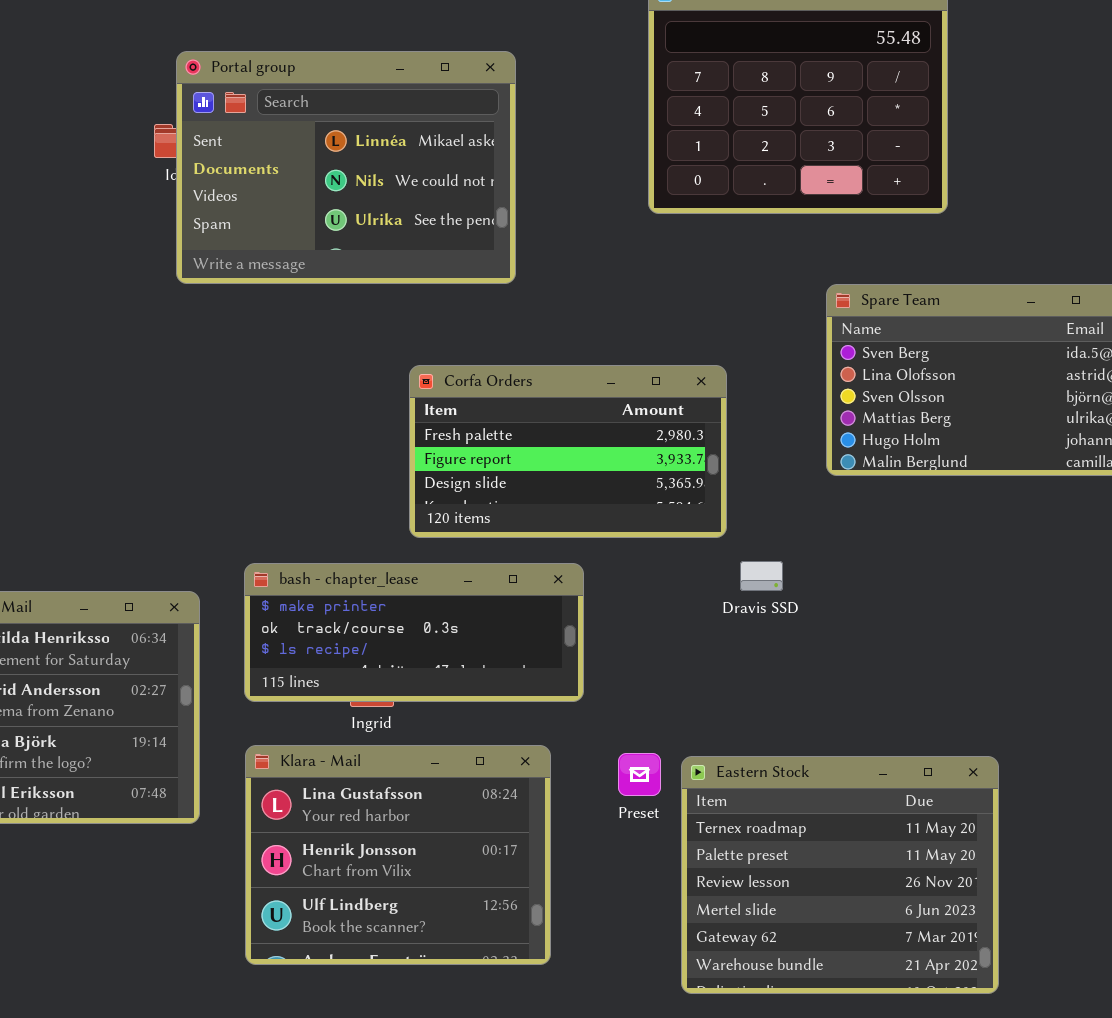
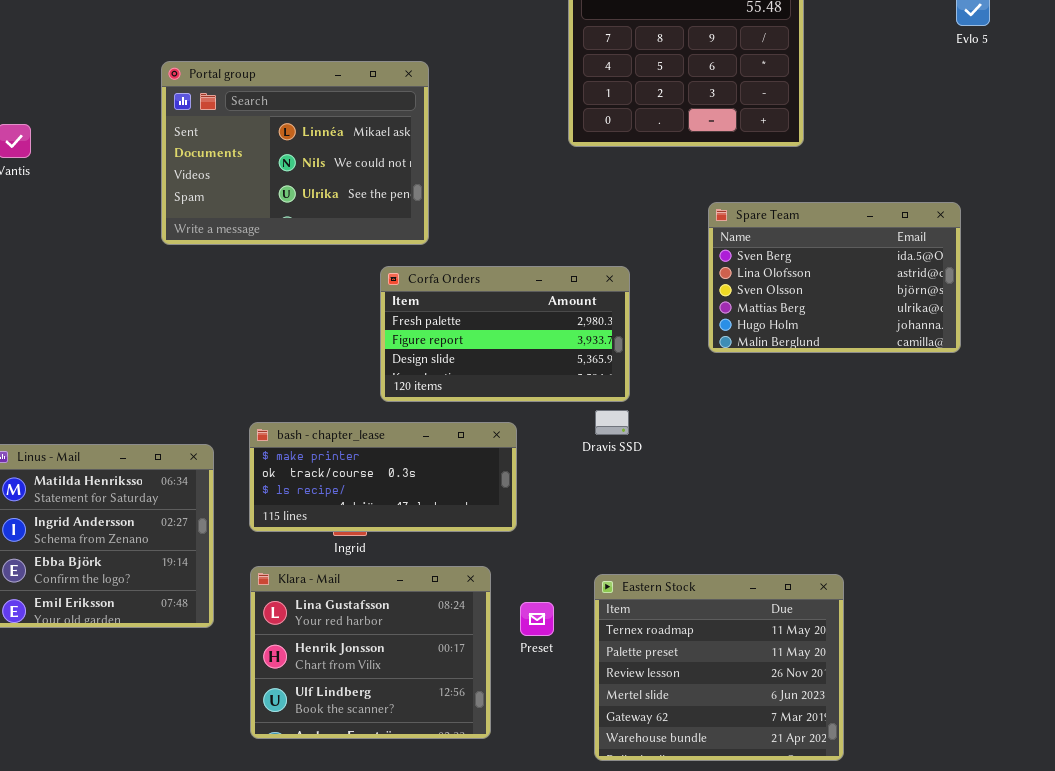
Portal group: [176,51,516,284] -> [161,61,429,245], moved
Dravis SSD: [740,561,783,591] -> [595,410,629,435], moved
Preset: [618,753,661,796] -> [520,602,554,636], moved

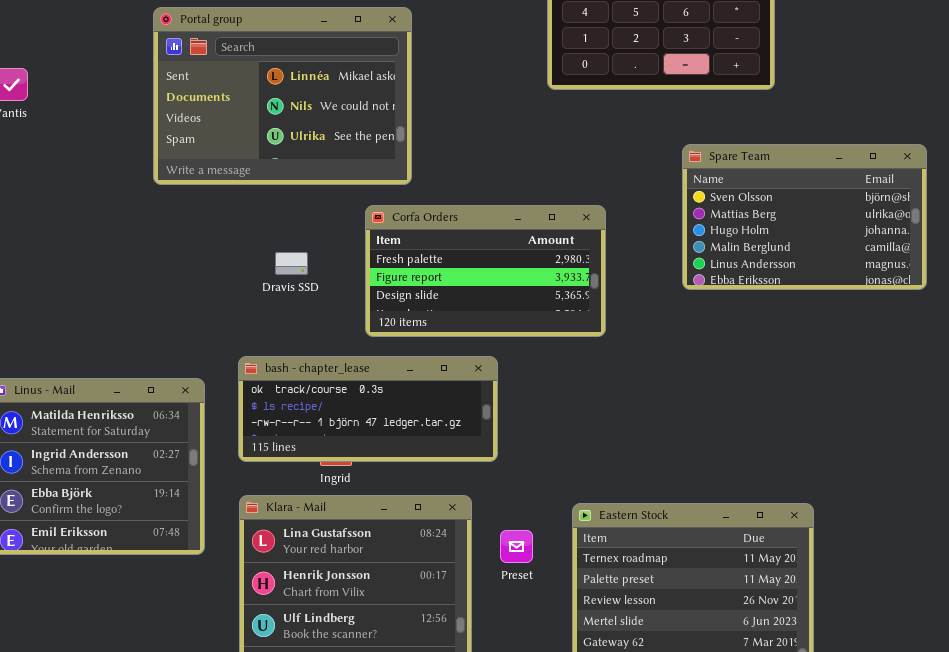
Spare Team: [708,202,961,353] -> [682,144,927,290], scrolled down 2 rows
Dravis SSD: [595,410,629,435] -> [275,252,308,275], moved
bash - chapter_lease: [249,422,517,532] -> [238,356,498,462], scrolled down 1 row

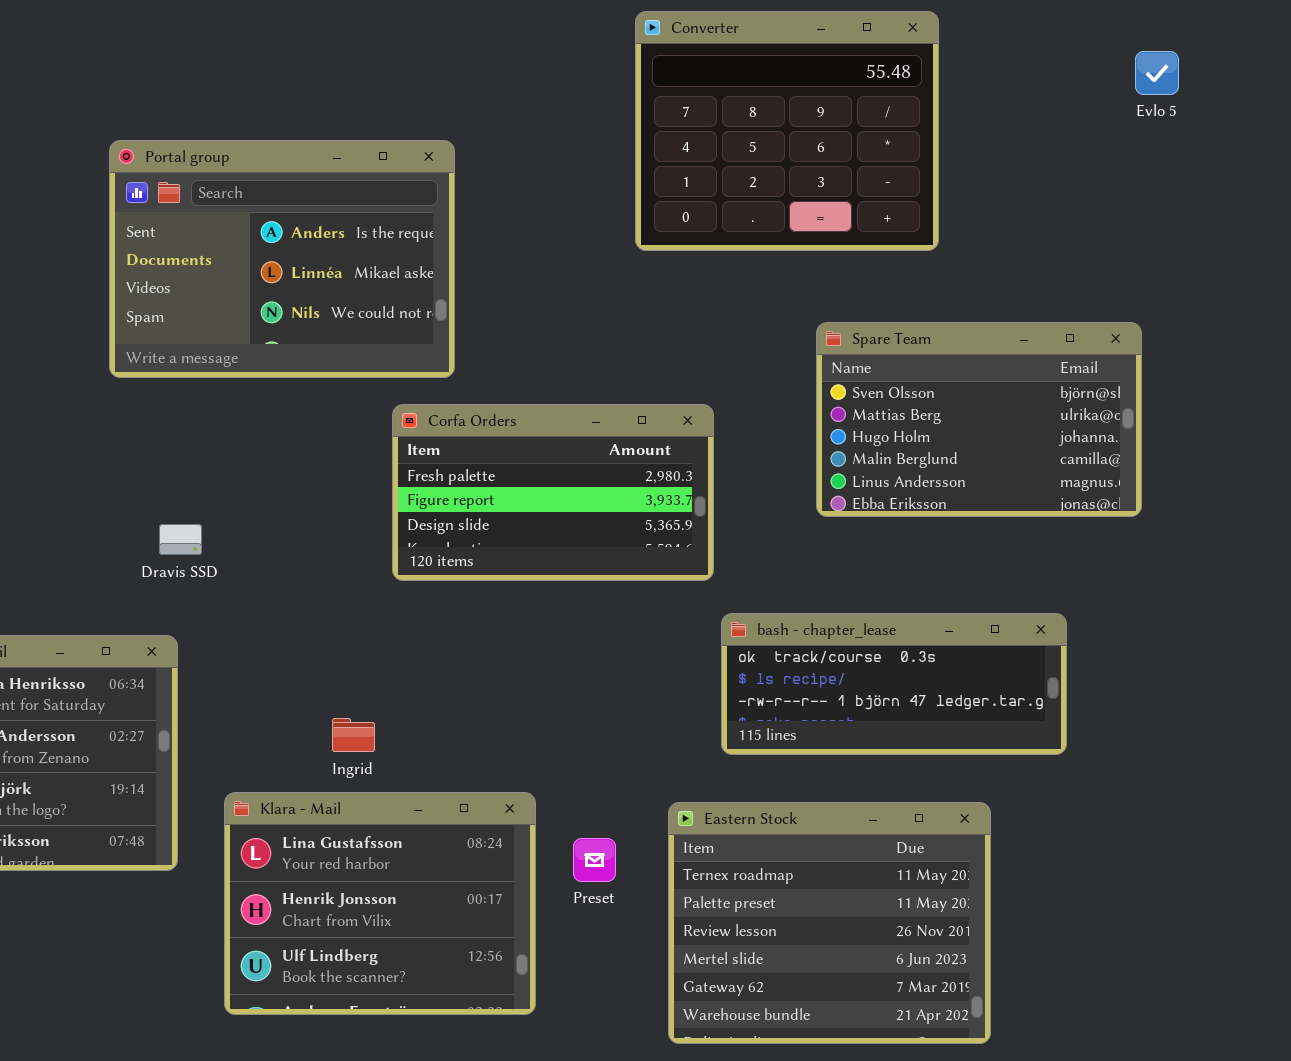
Portal group: [153,7,412,185] -> [109,140,455,378], scrolled up 1 row
Dravis SSD: [275,252,308,275] -> [159,524,202,555], moved
bash - chapter_lease: [238,356,498,462] -> [721,613,1067,755], moved

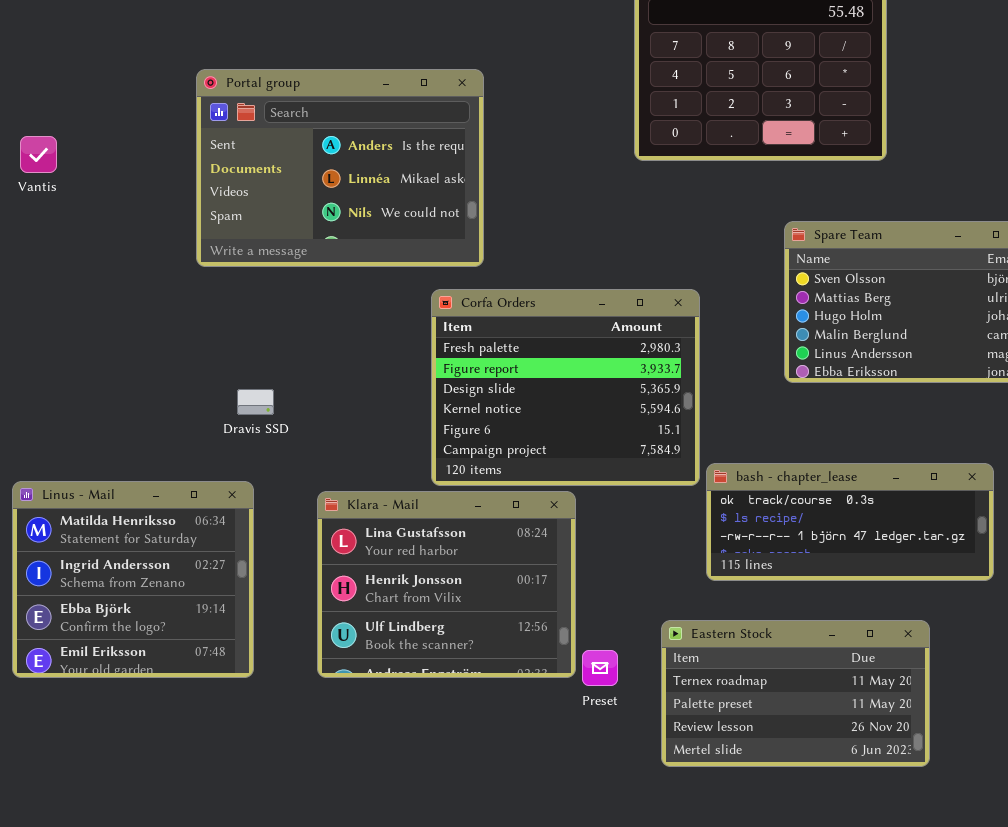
Corfa Orders: [392,404,714,581] -> [431,289,700,486], resized
Klara - Mail: [224,792,536,1015] -> [317,491,576,678], moved
Eastern Stock: [668,802,991,1044] -> [661,620,930,767], resized

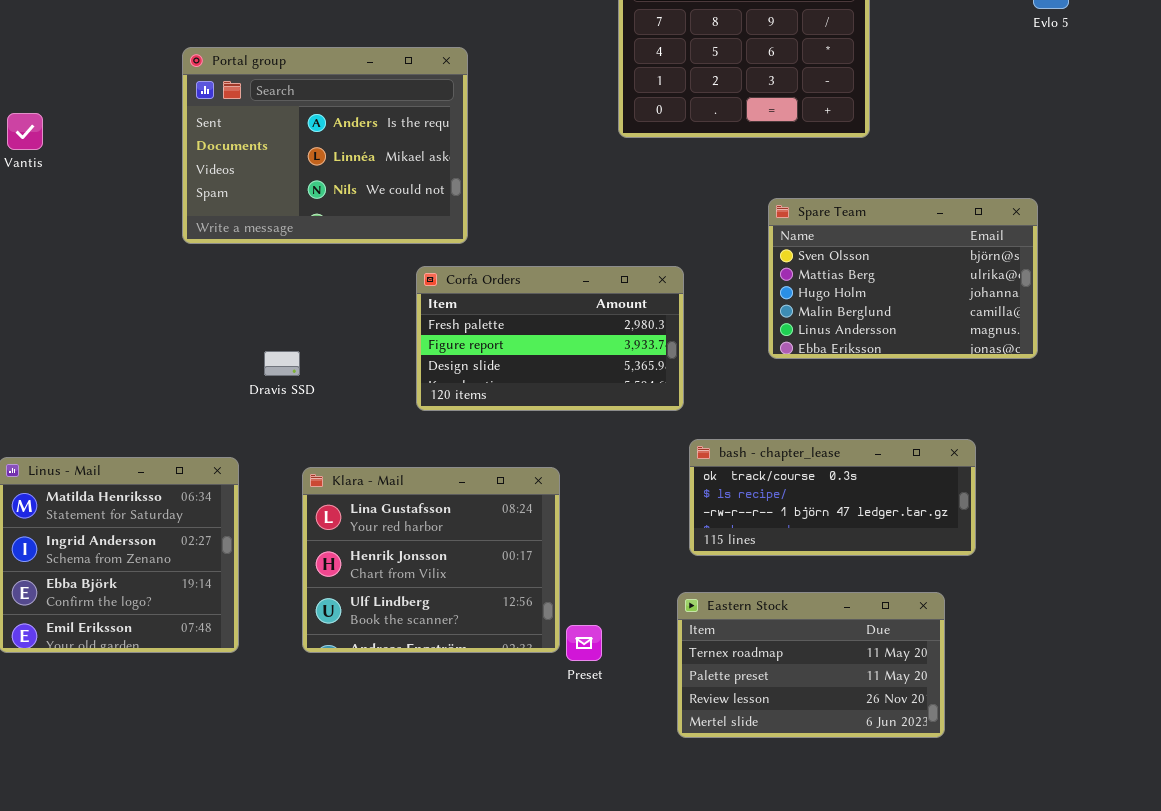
Corfa Orders: [431,289,700,486] -> [416,266,684,411], resized
Dravis SSD: [237,389,274,415] -> [264,351,300,376], moved
Eastern Stock: [661,620,930,767] -> [677,592,945,738], moved

